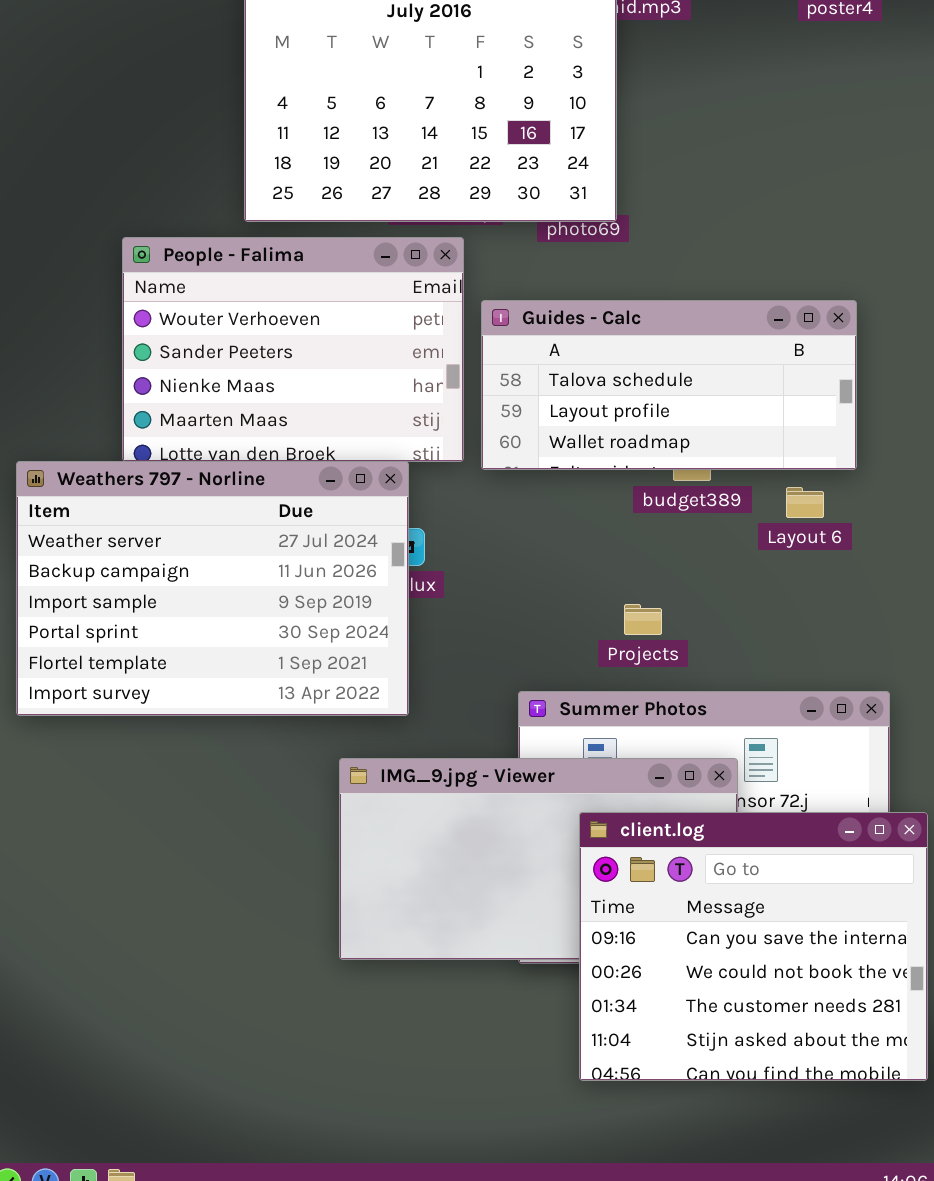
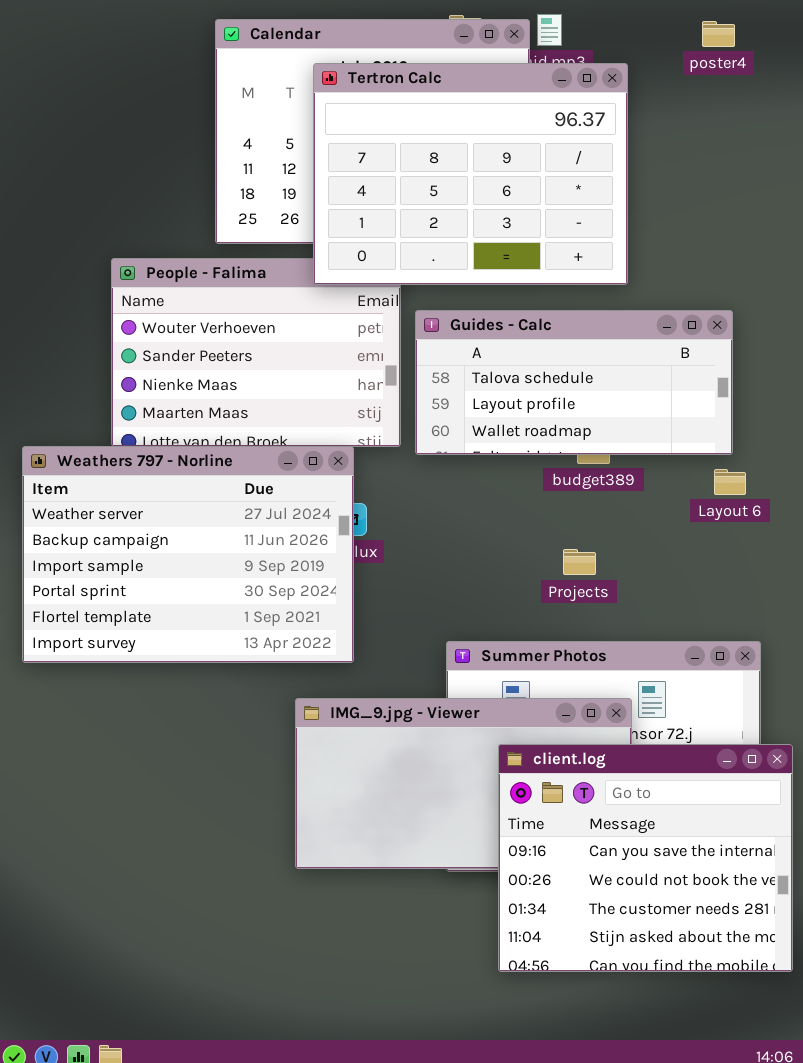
Tertron Calc: none -> [313,63,628,285], opened
Layout 6: [786,487,824,518] -> [714,469,746,495], moved
Projects: [624,604,662,635] -> [563,549,596,575], moved

